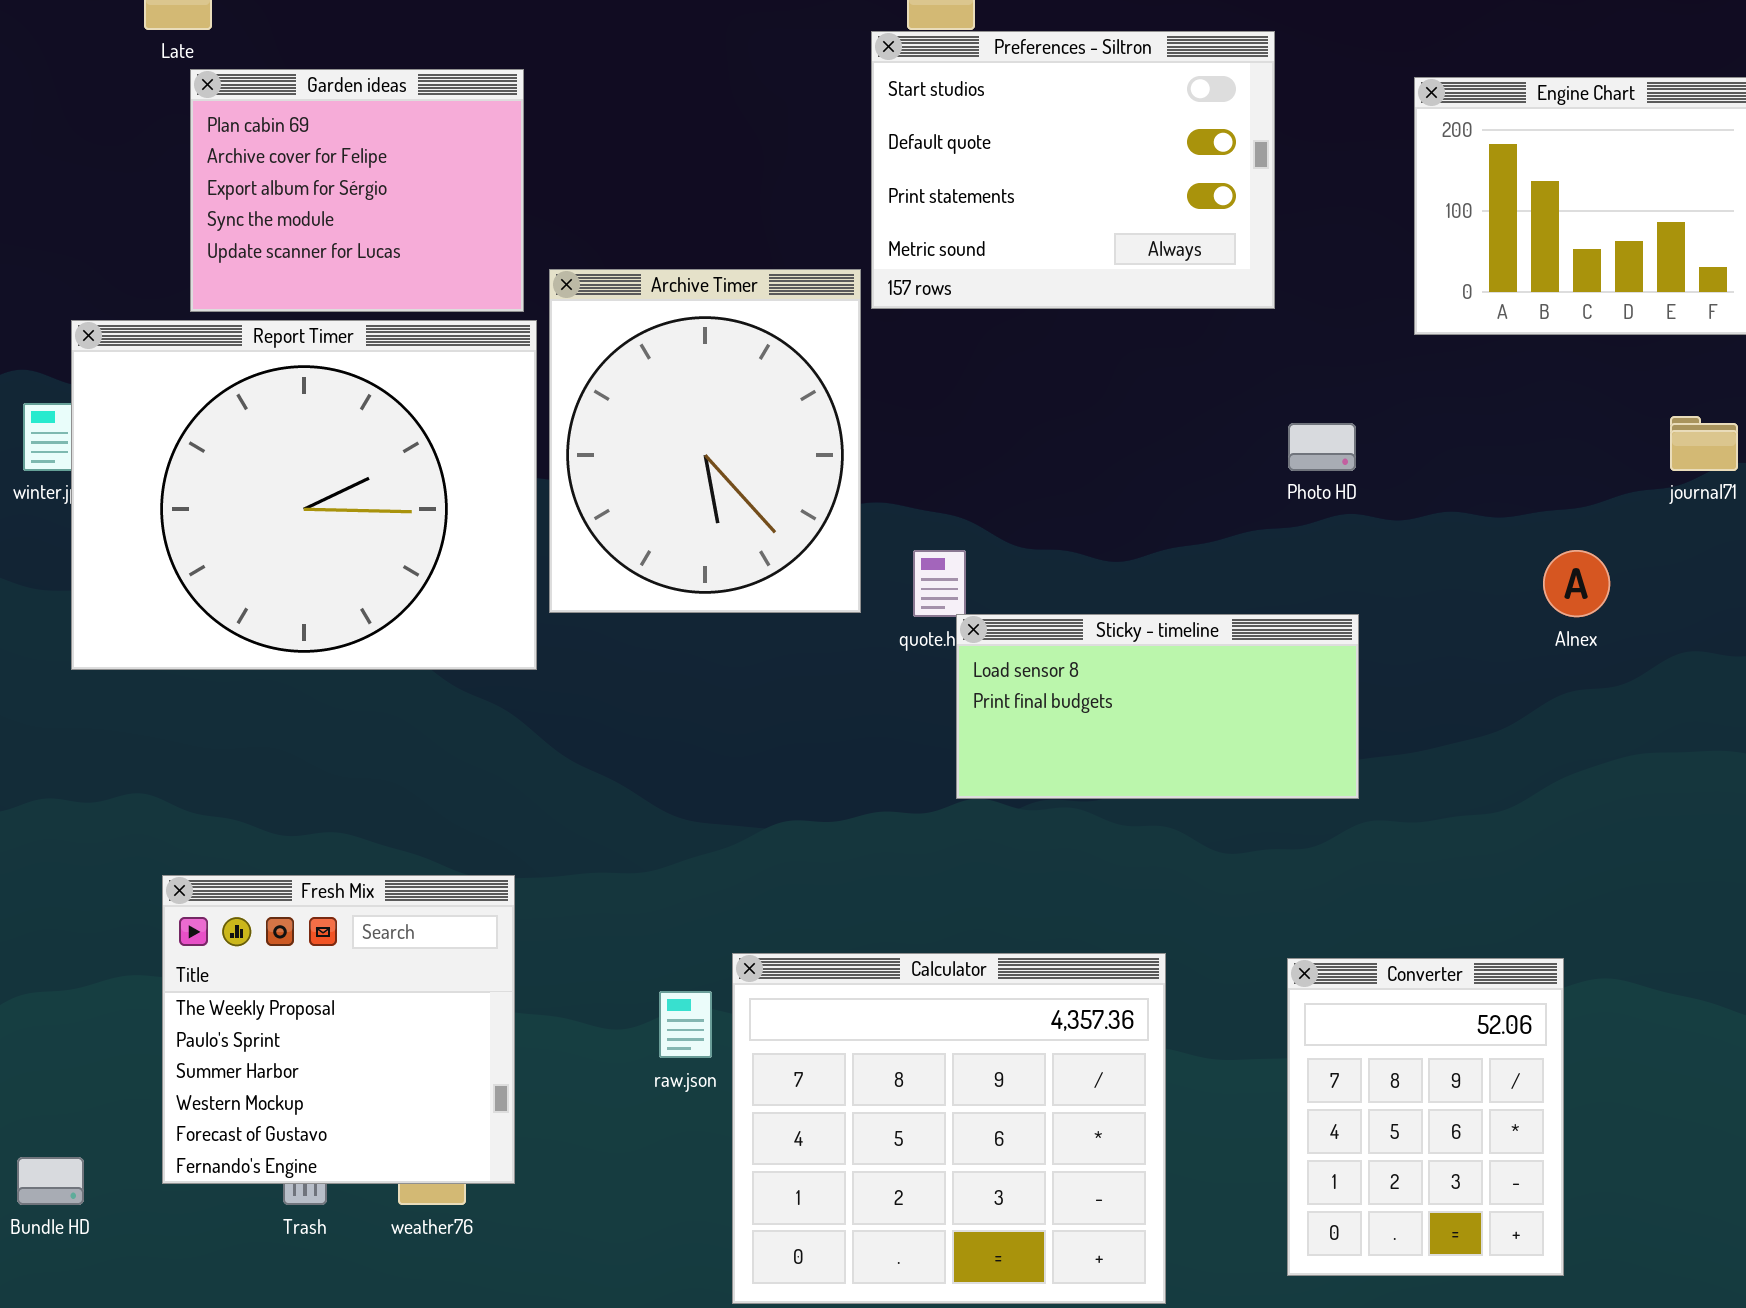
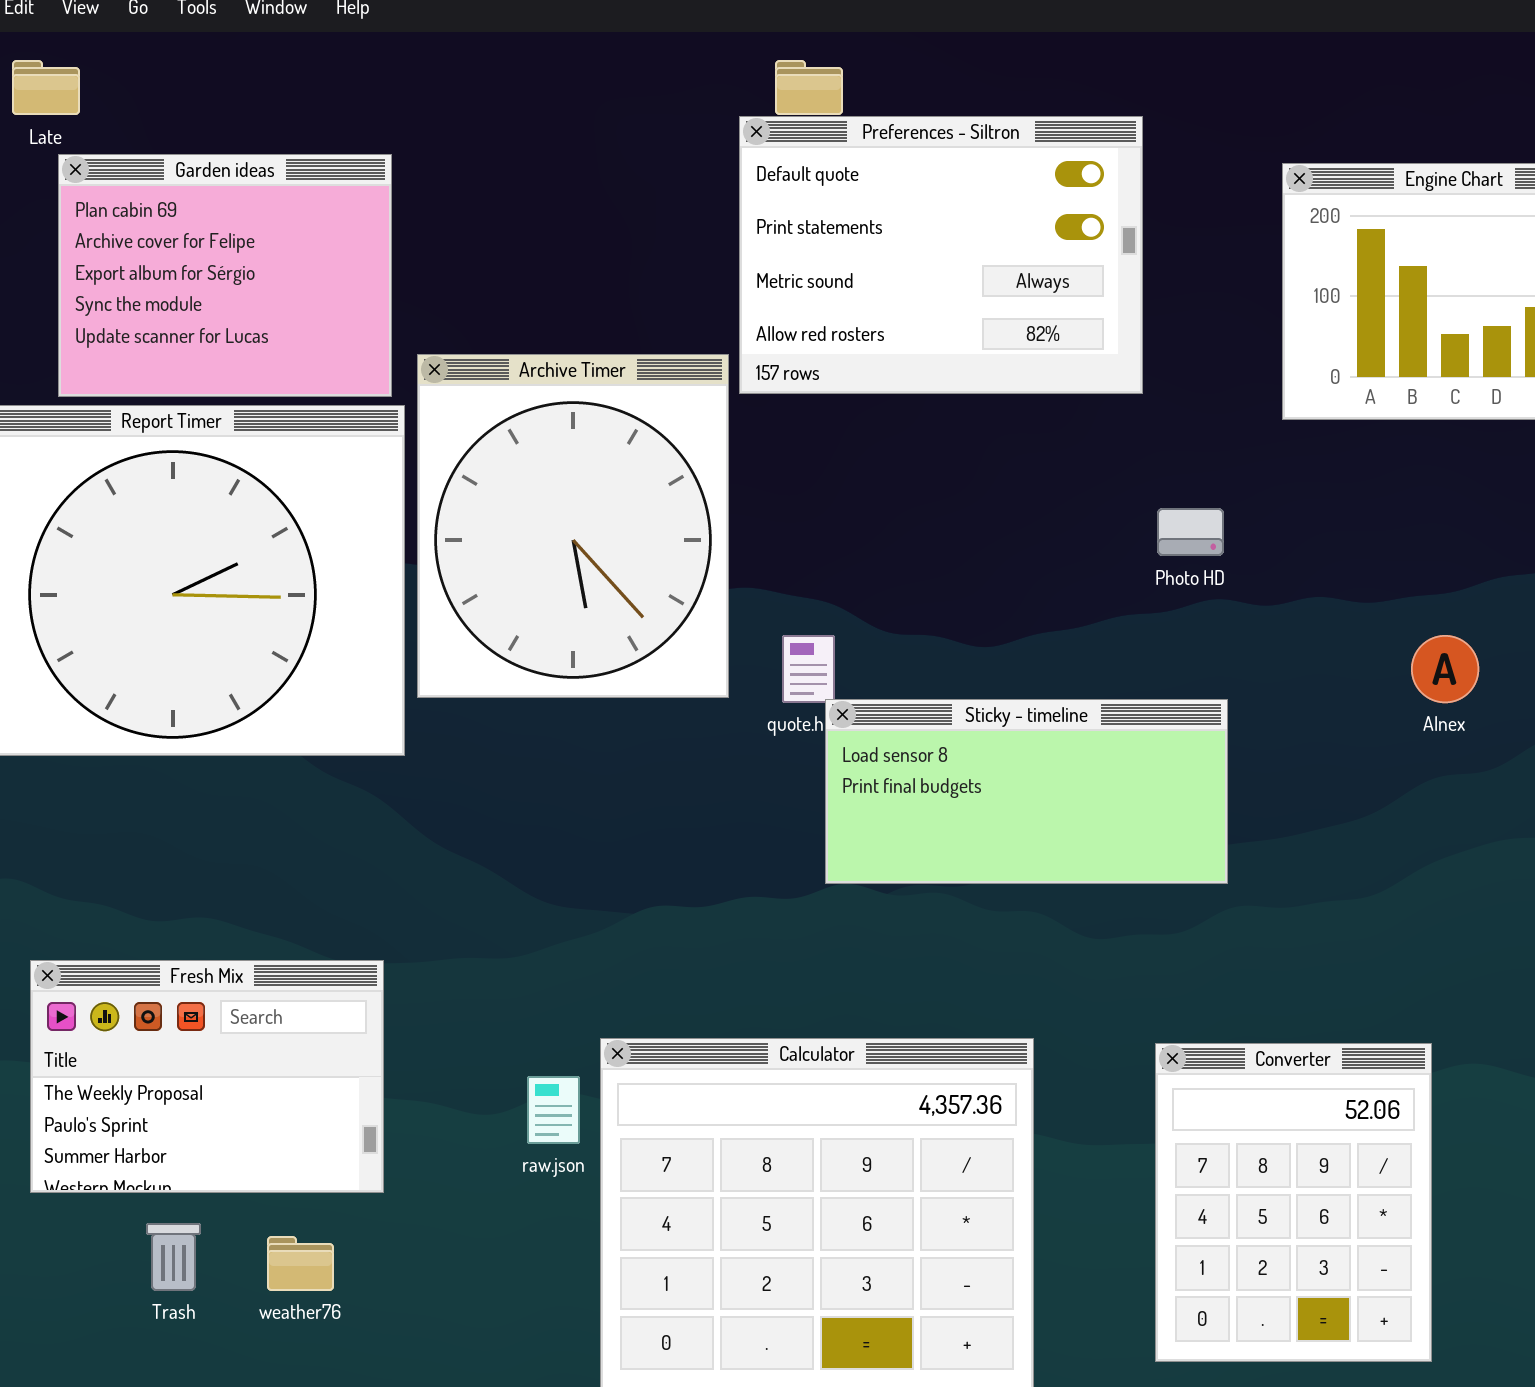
Preferences - Siltron: [871,31,1275,309] -> [739,116,1143,394], scrolled down 1 row
Fresh Mix: [162,875,515,1184] -> [30,960,384,1193], resized

